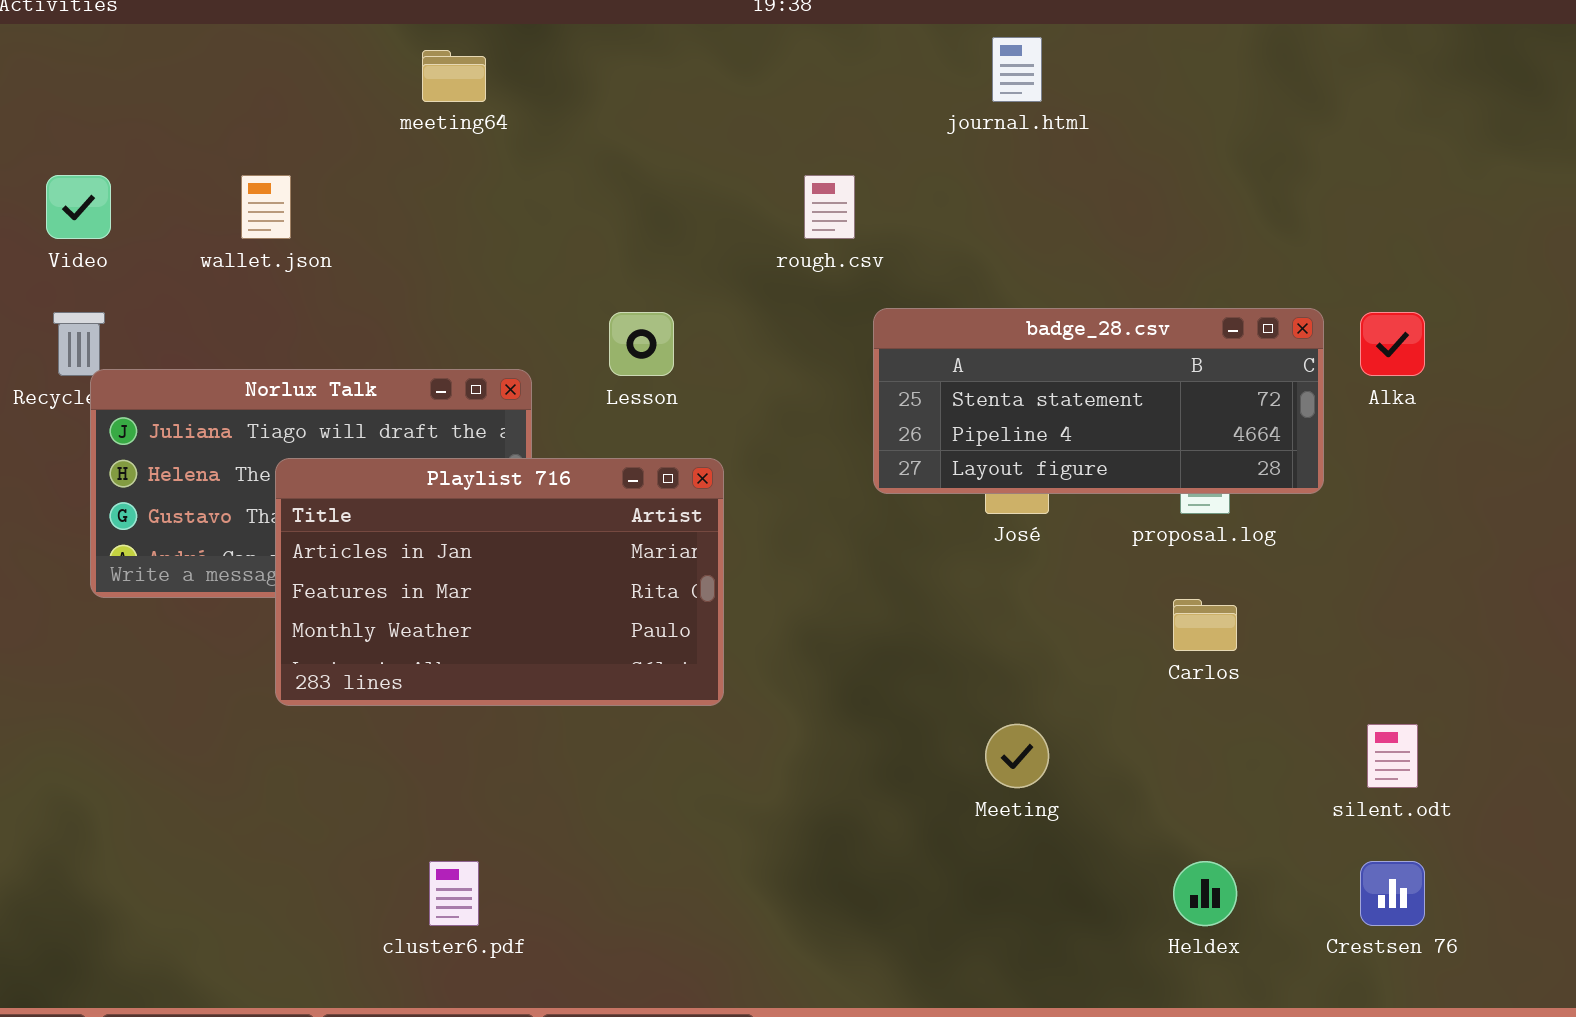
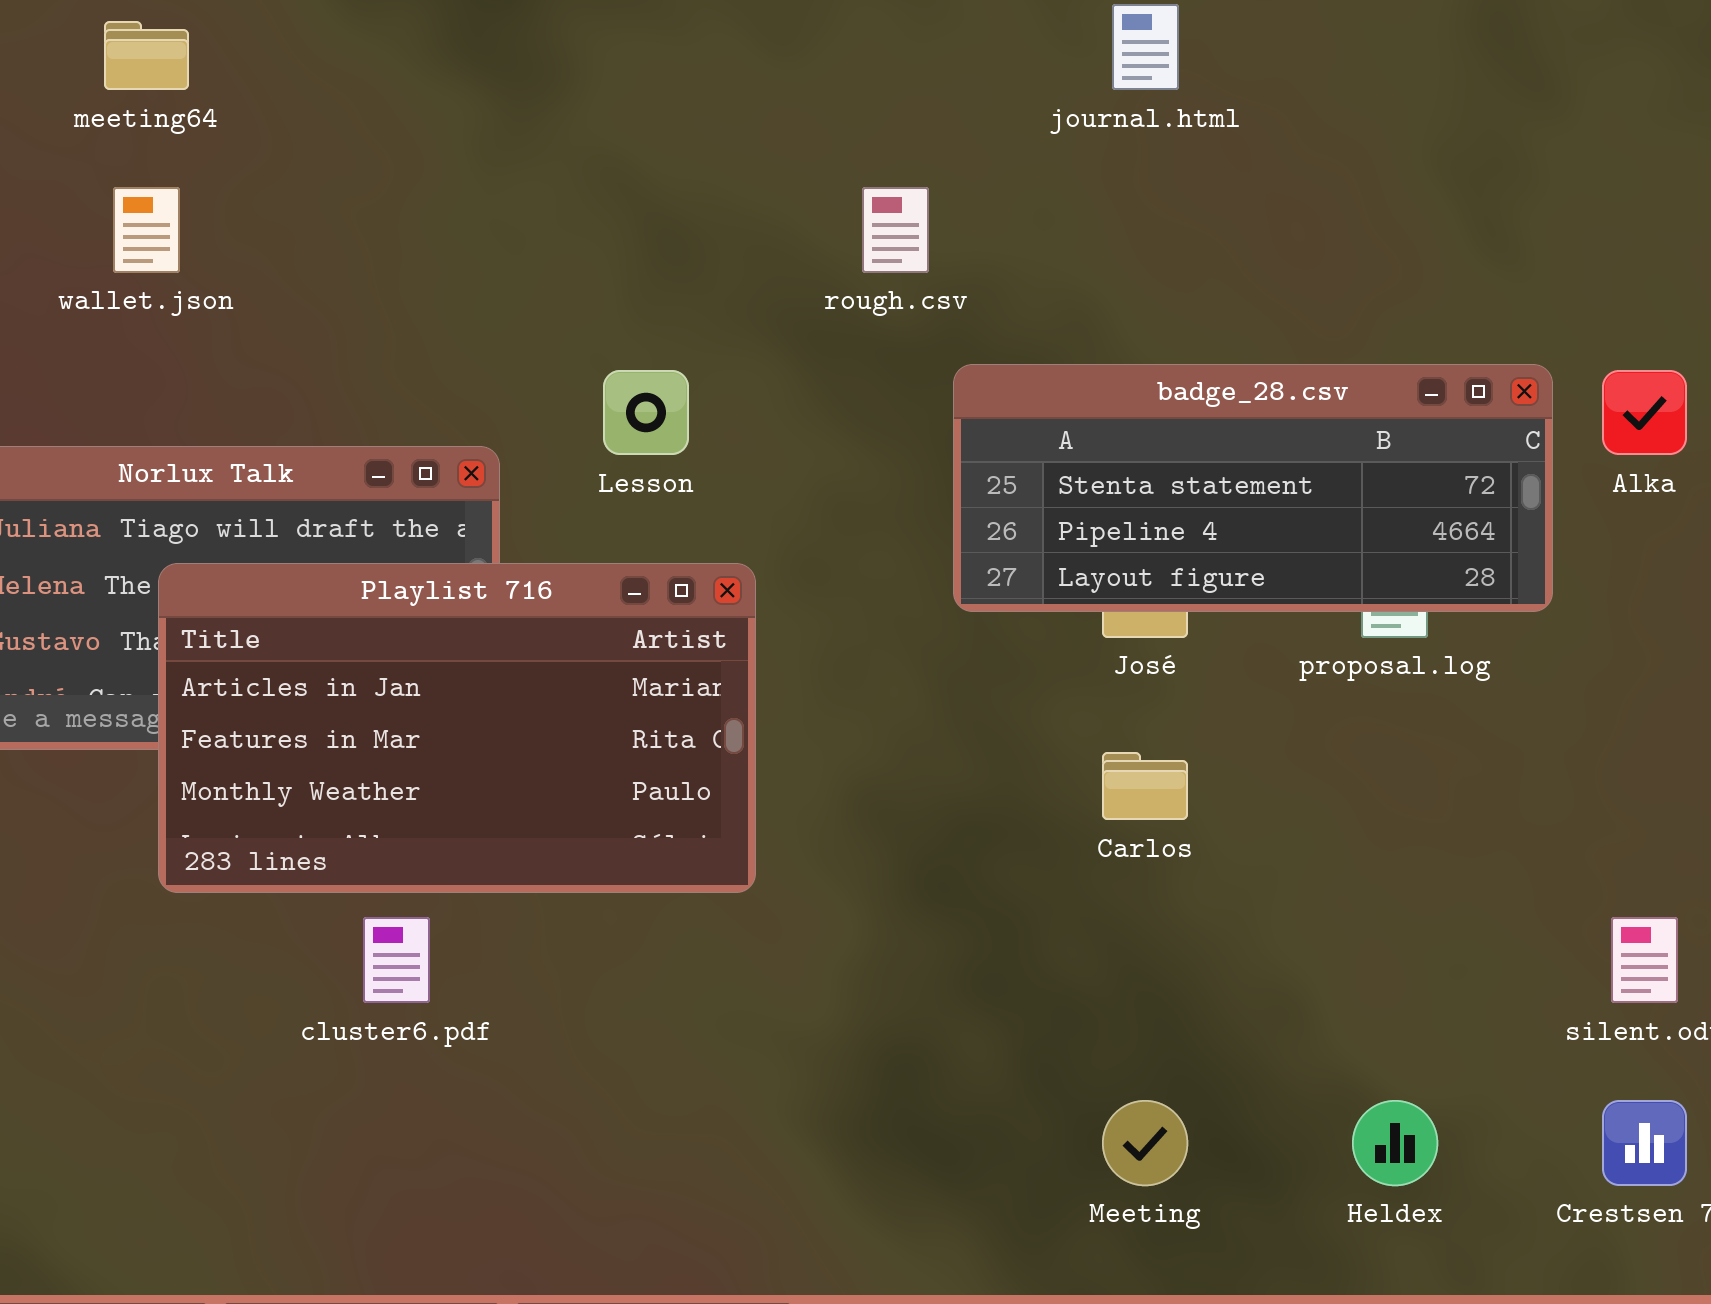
meeting64: [422,50,486,102] -> [104,21,189,90], moved
Carlos: [1173,599,1237,651] -> [1102,752,1188,820], moved
Meeting: [985,724,1049,788] -> [1102,1100,1188,1186], moved
cluster6.pdf: [429,861,479,926] -> [363,917,430,1003], moved

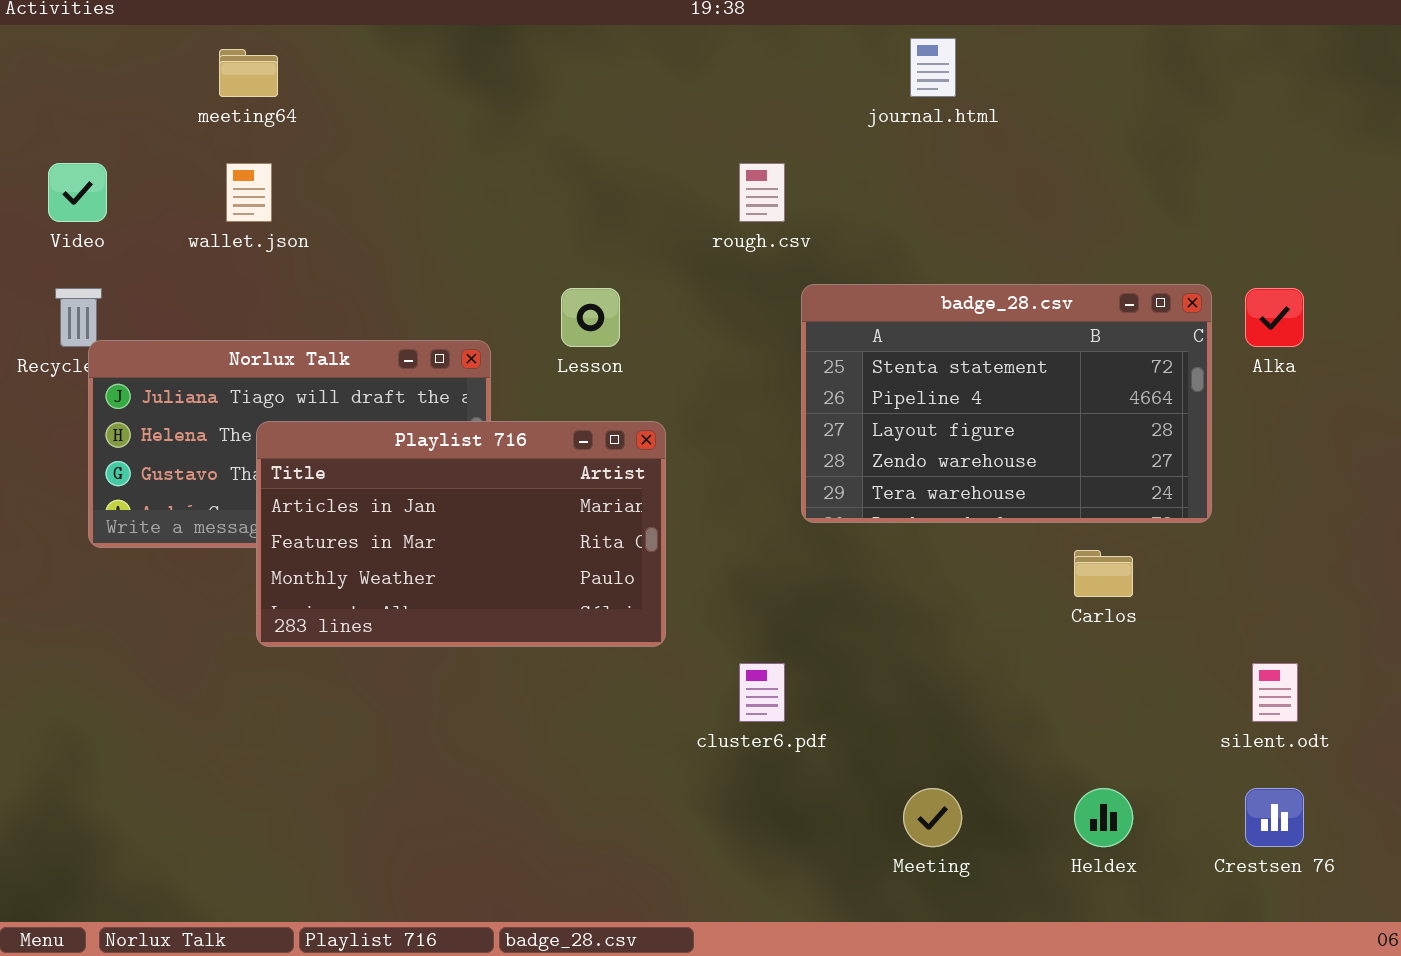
badge_28.csv: [953,364,1553,612] -> [801,284,1212,523], resized
Carlos: [1102,752,1188,820] -> [1074,550,1133,597], moved
cluster6.pdf: [363,917,430,1003] -> [739,663,785,722], moved

